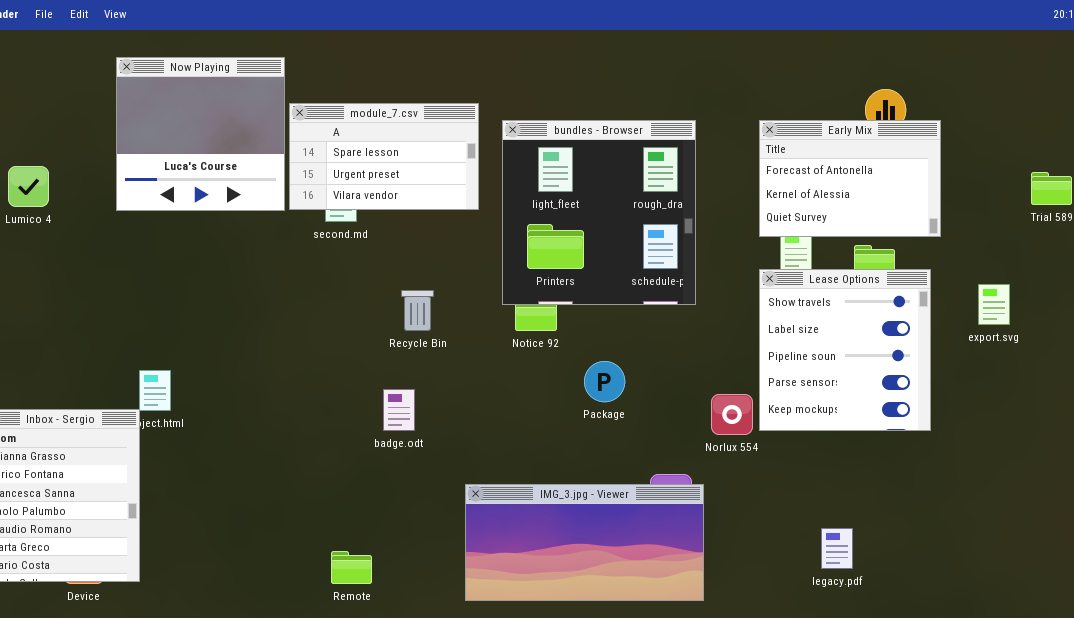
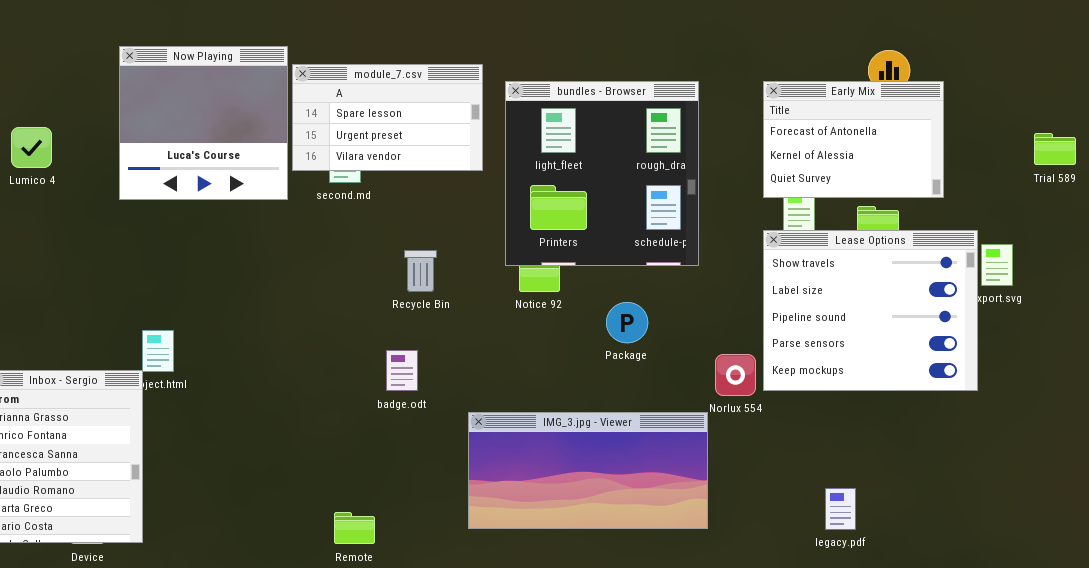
Now Playing: [116,57,285,211] -> [119,46,288,200], moved
Lease Options: [759,269,931,431] -> [763,230,978,391], resized
Package: [584,361,625,402] -> [606,302,648,343], moved
IMG_3.jpg - Viewer: [465,484,704,601] -> [468,412,708,529], moved

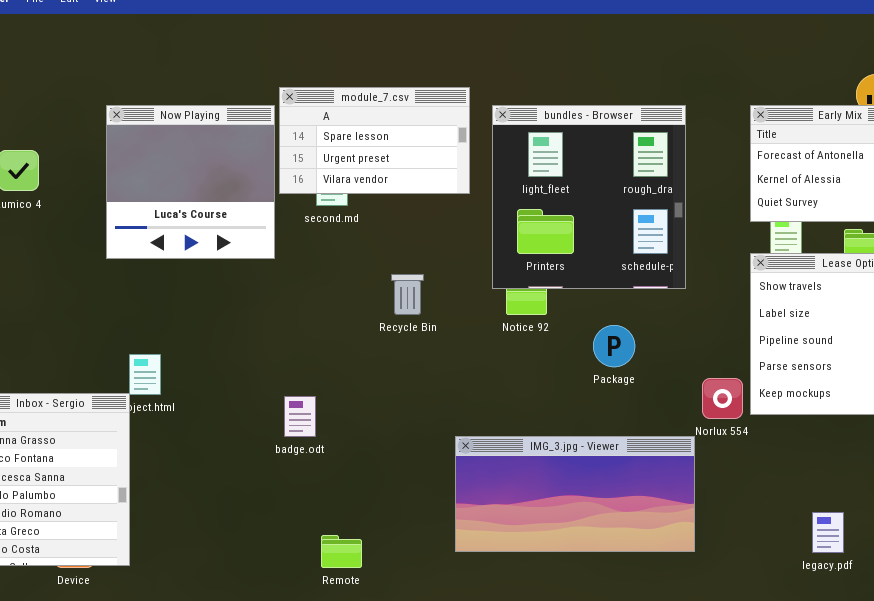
Now Playing: [119,46,288,200] -> [106,105,275,259], moved
badge.odt: [386,350,418,391] -> [284,396,316,437], moved

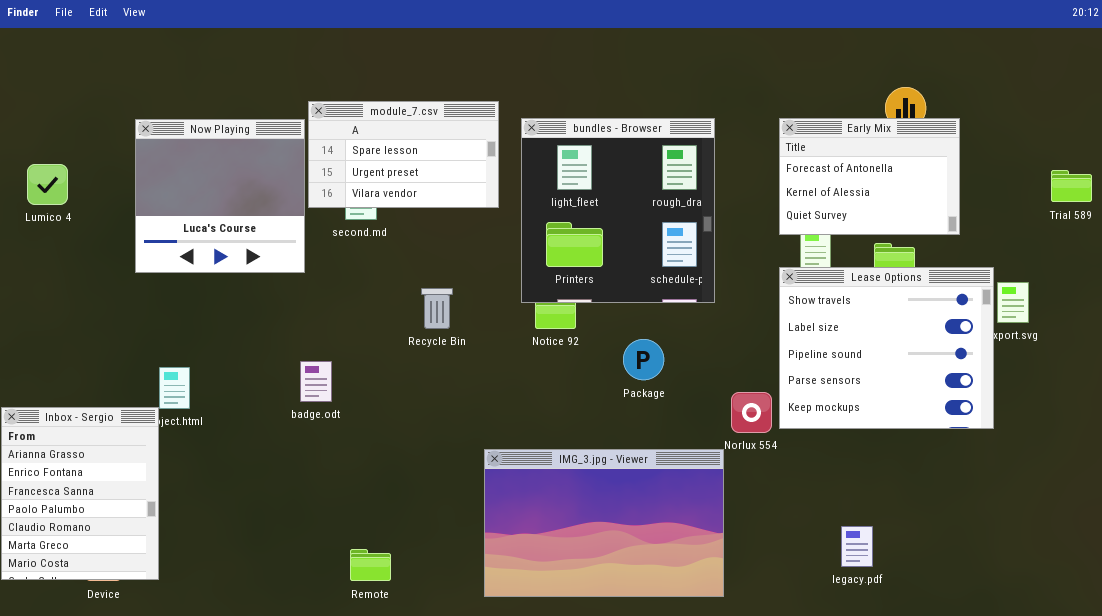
badge.odt: [284,396,316,437] -> [300,361,332,402], moved
IMG_3.jpg - Viewer: [455,436,695,552] -> [484,449,724,597], resized

